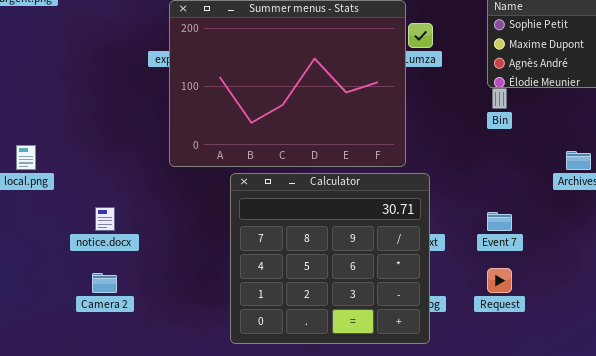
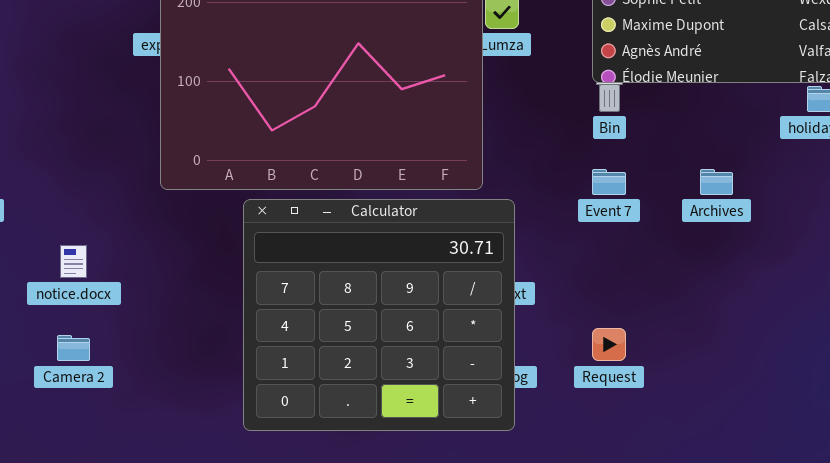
Event 7: [487,212,512,231] -> [592,169,626,195], moved

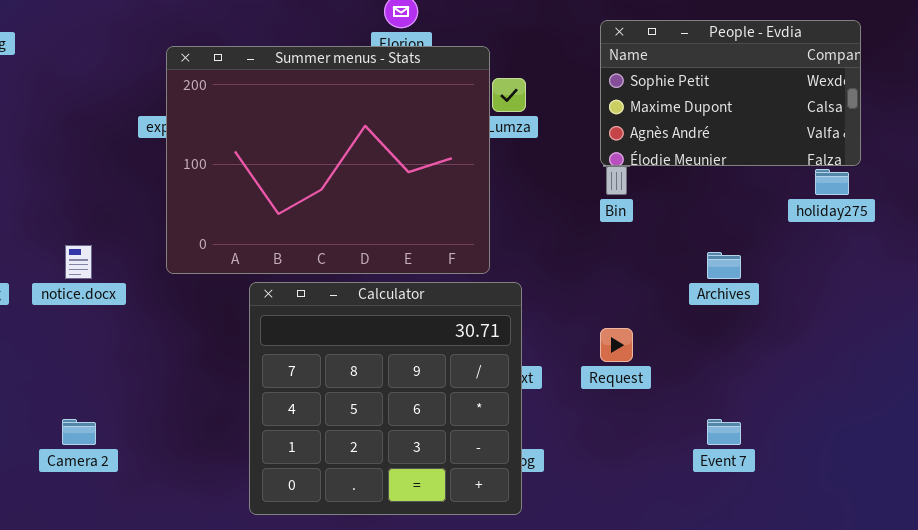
Event 7: [592,169,626,195] -> [707,419,741,445], moved
notice.docx: [60,245,87,278] -> [65,245,92,279], moved
Request: [592,328,626,361] -> [600,328,633,362], moved

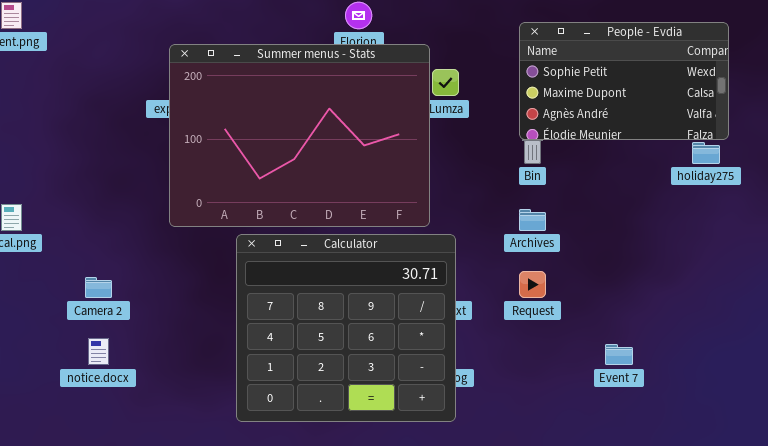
notice.docx: [65,245,92,279] -> [88,338,109,365], moved
Archives: [707,252,741,279] -> [519,209,546,231], moved
Camera 2: [62,419,96,445] -> [85,277,112,298], moved

